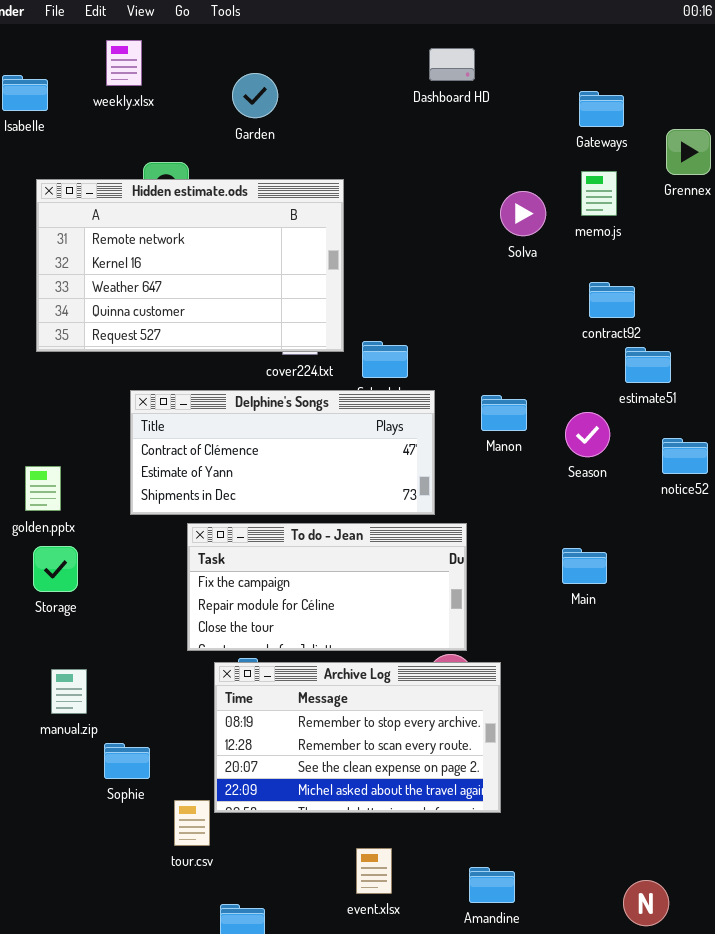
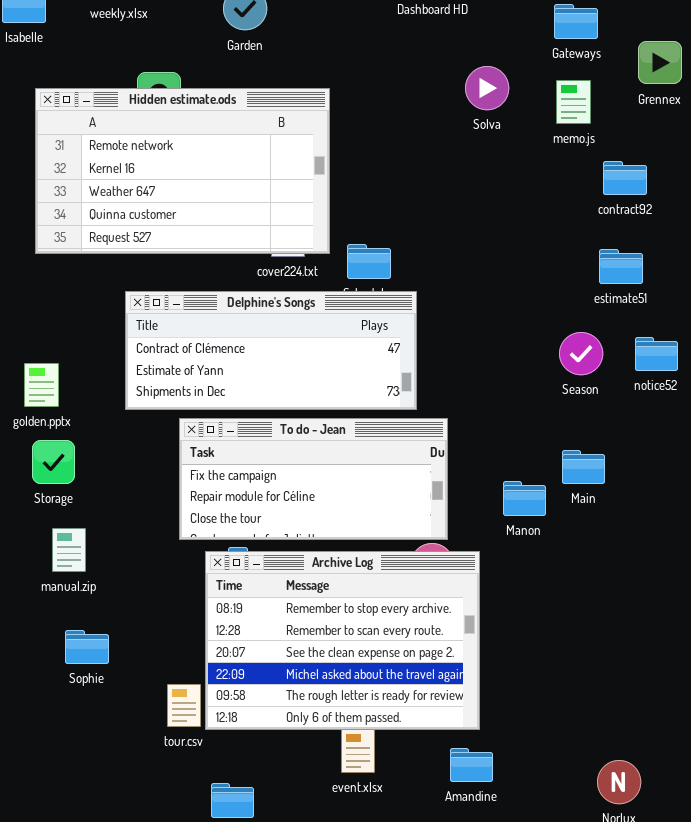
Solva: [500,191,546,236] -> [465,66,509,110], moved
contract92: [589,282,635,318] -> [603,161,647,195], moved
Manon: [481,395,527,431] -> [503,481,546,516], moved
Season: [565,412,610,457] -> [559,332,603,375], moved
Main: [562,548,607,584] -> [562,450,605,484], moved
Archive Log: [214,662,501,813] -> [205,551,480,730], resized
manual.zip: [51,669,87,714] -> [52,528,86,572], moved
Sophie: [104,743,150,779] -> [65,630,109,664], moved

